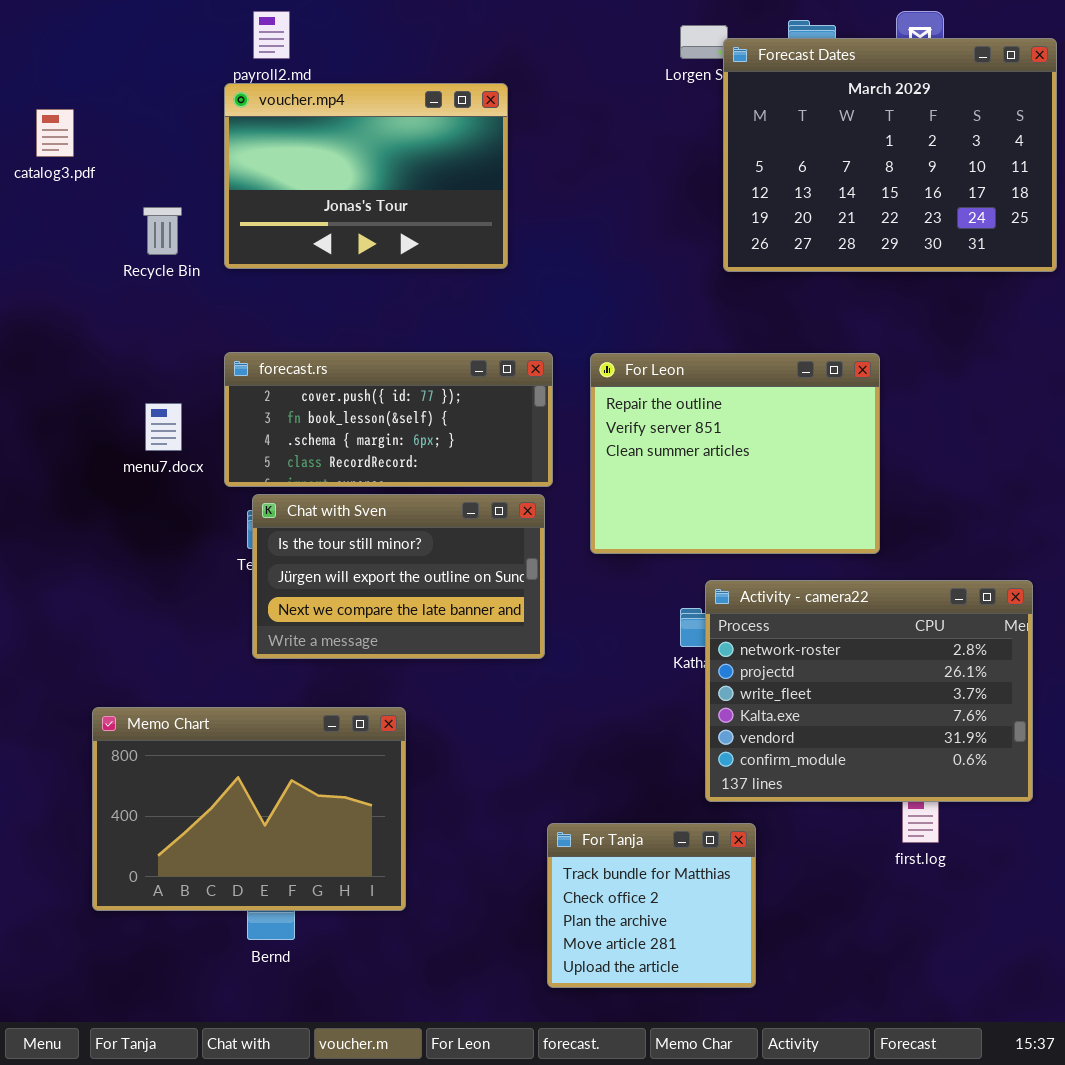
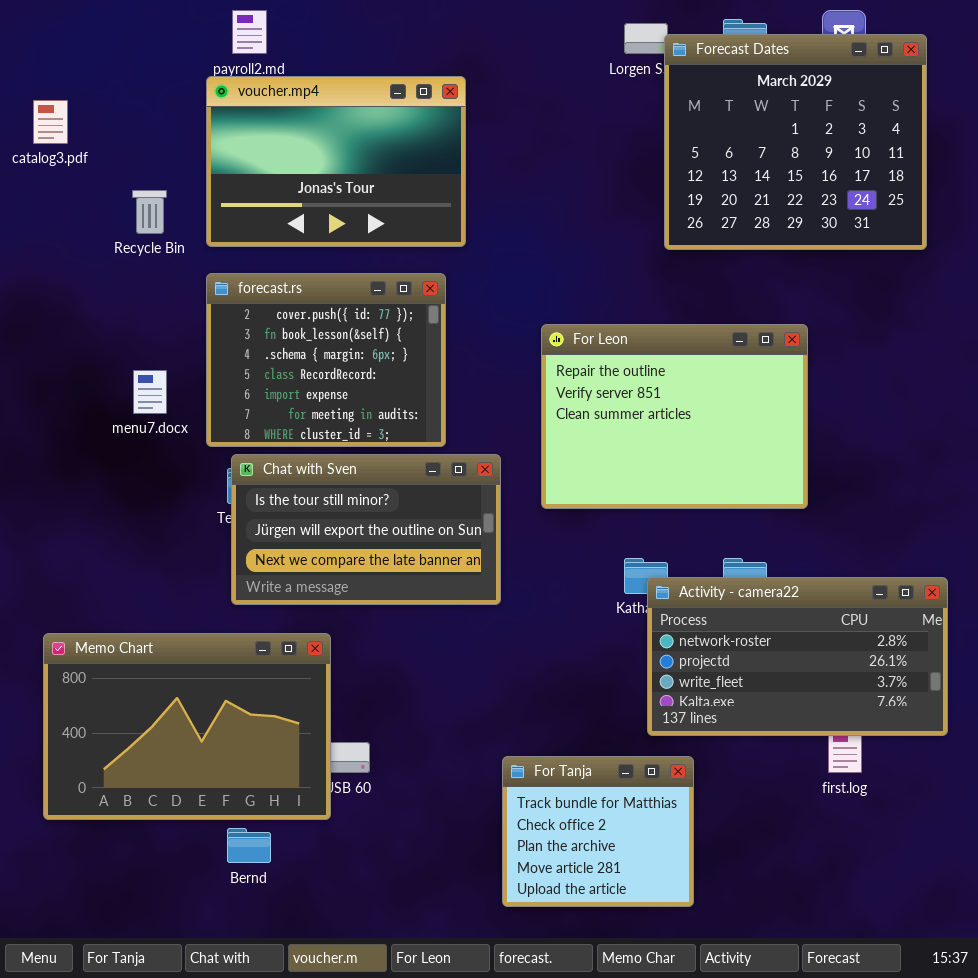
Forecast Dates: [723,38,1057,272] -> [664,34,927,250], resized
forecast.rs: [224,352,553,487] -> [206,273,446,447], resized
Activity - camera22: [705,580,1033,802] -> [647,577,948,736], resized
Memo Chart: [92,707,406,911] -> [43,633,331,820], moved

